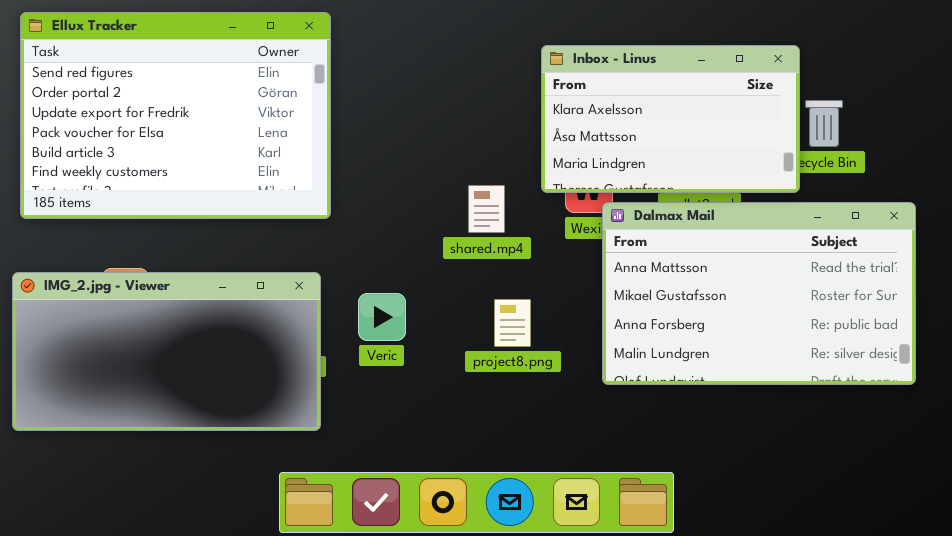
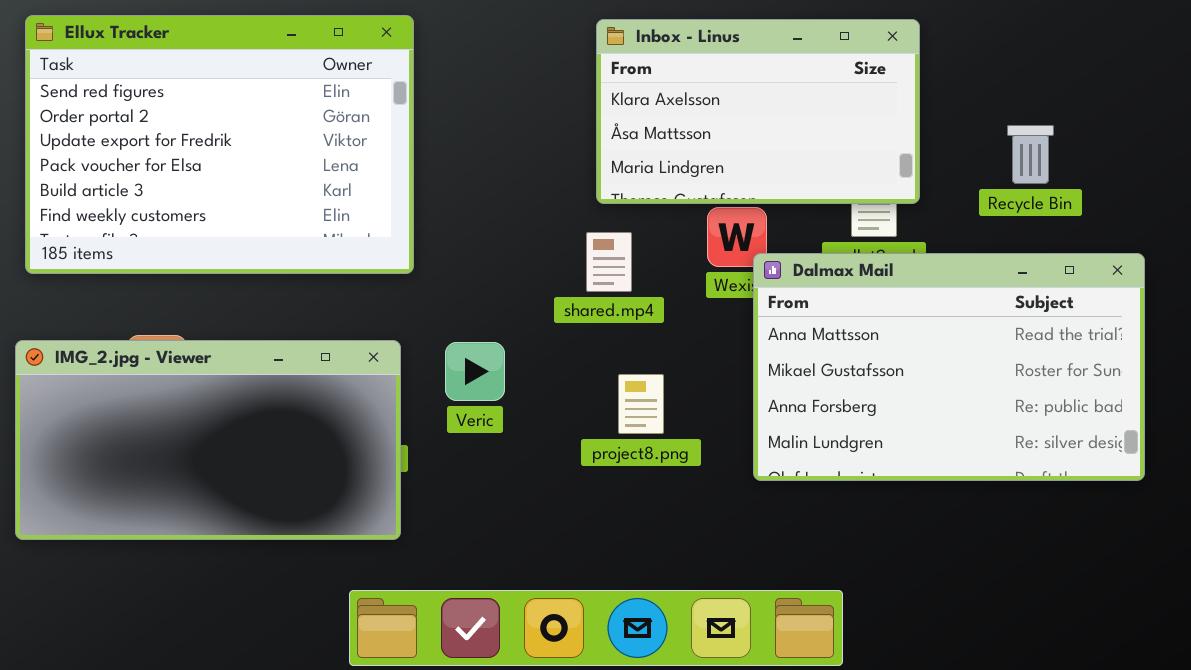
Inbox - Linus: [541,45,800,193] -> [596,19,920,204], moved
Veric: [358,293,406,341] -> [445,342,505,401], moved

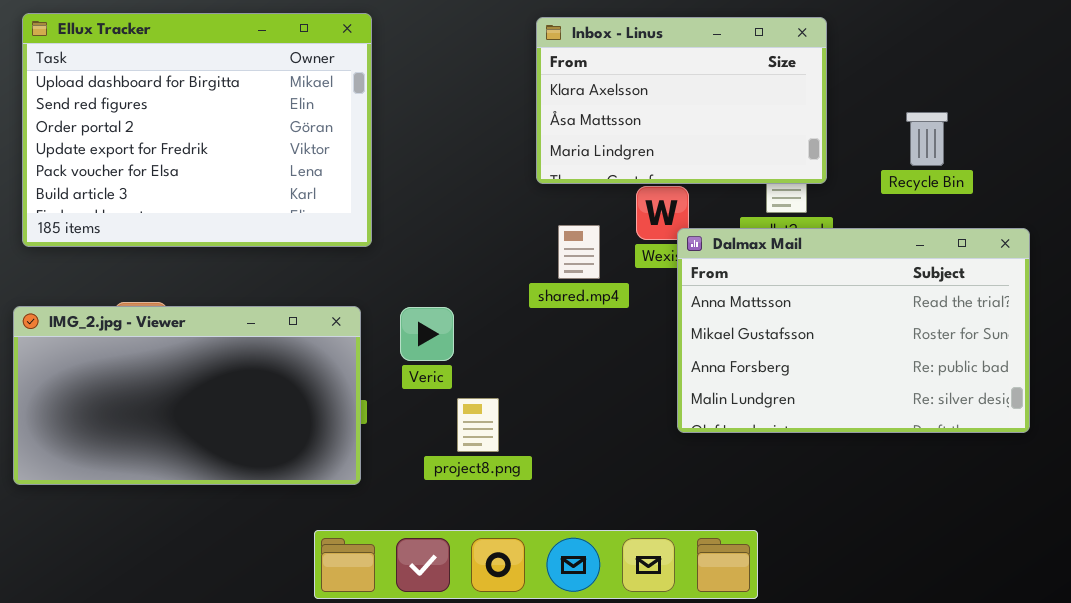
Ellux Tracker: [25,15,414,274] -> [22,13,372,247], scrolled up 1 row
shared.mp4: [586,232,632,292] -> [558,225,600,279], moved
project8.png: [618,374,664,434] -> [457,398,499,452], moved

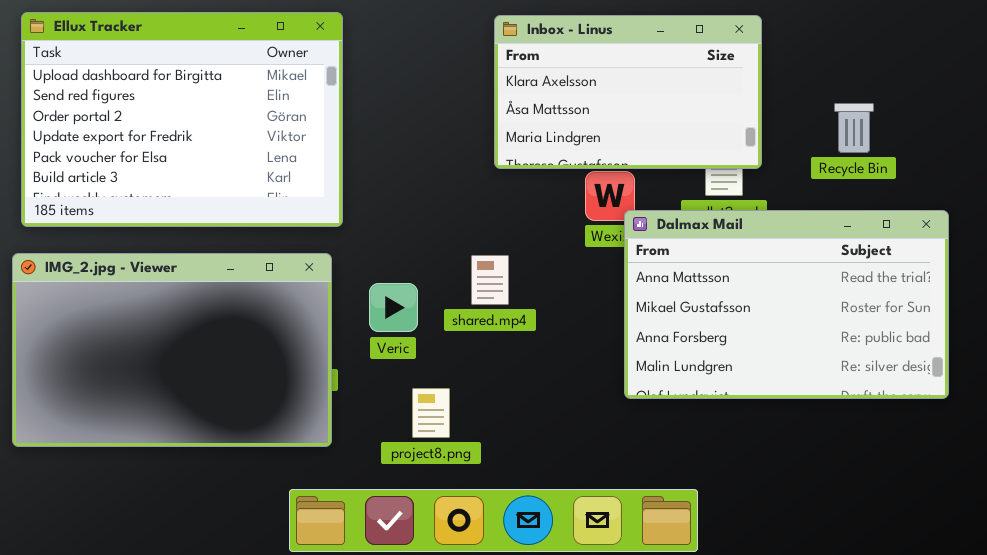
shared.mp4: [558,225,600,279] -> [471,255,509,305], moved
IMG_2.jpg - Viewer: [13,306,361,485] -> [12,253,332,447], resized
project8.png: [457,398,499,452] -> [412,388,450,438], moved

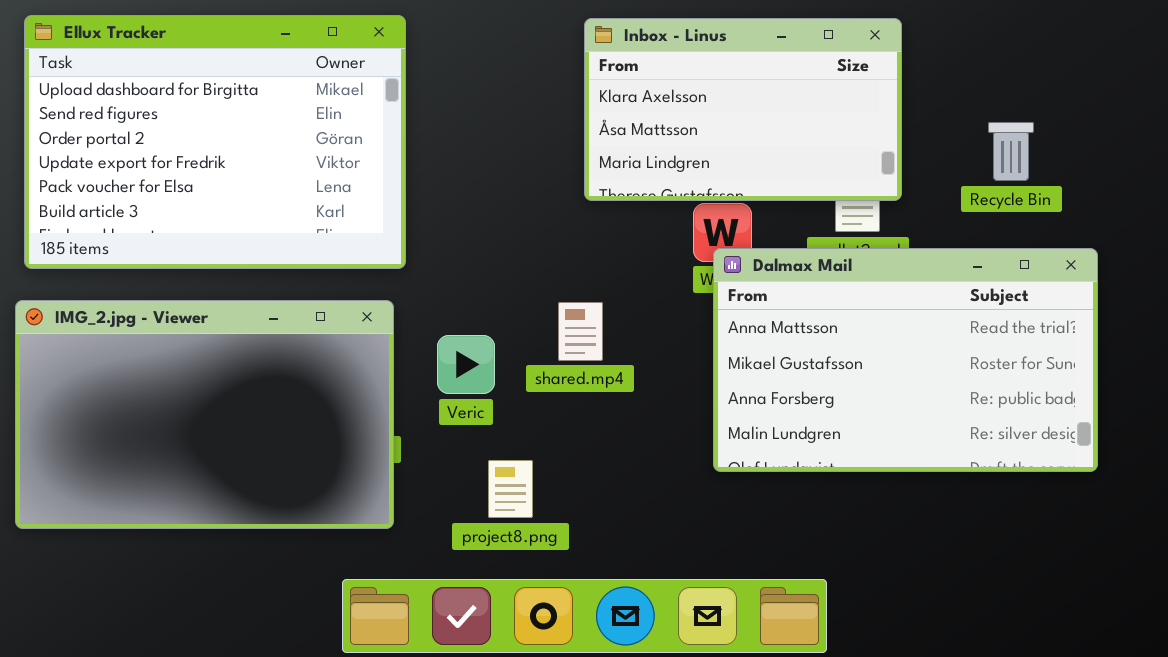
Dalmax Mail: [624,210,949,399] -> [713,248,1098,472], moved

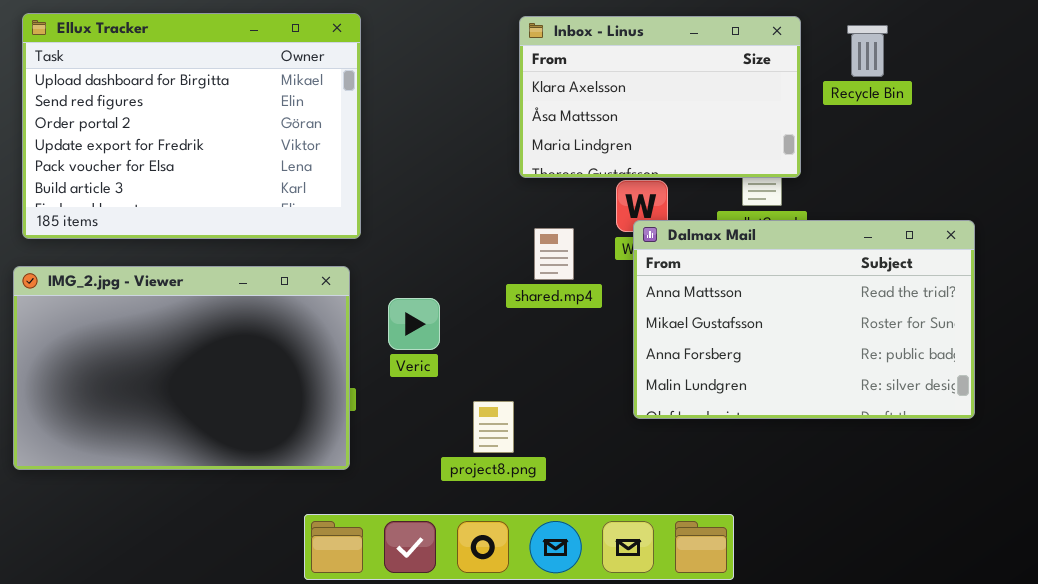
Recycle Bin: [988,122,1034,181] -> [847,25,888,77], moved
shared.mp4: [558,302,603,361] -> [534,228,574,280], moved
project8.png: [488,460,533,518] -> [473,401,514,453], moved

